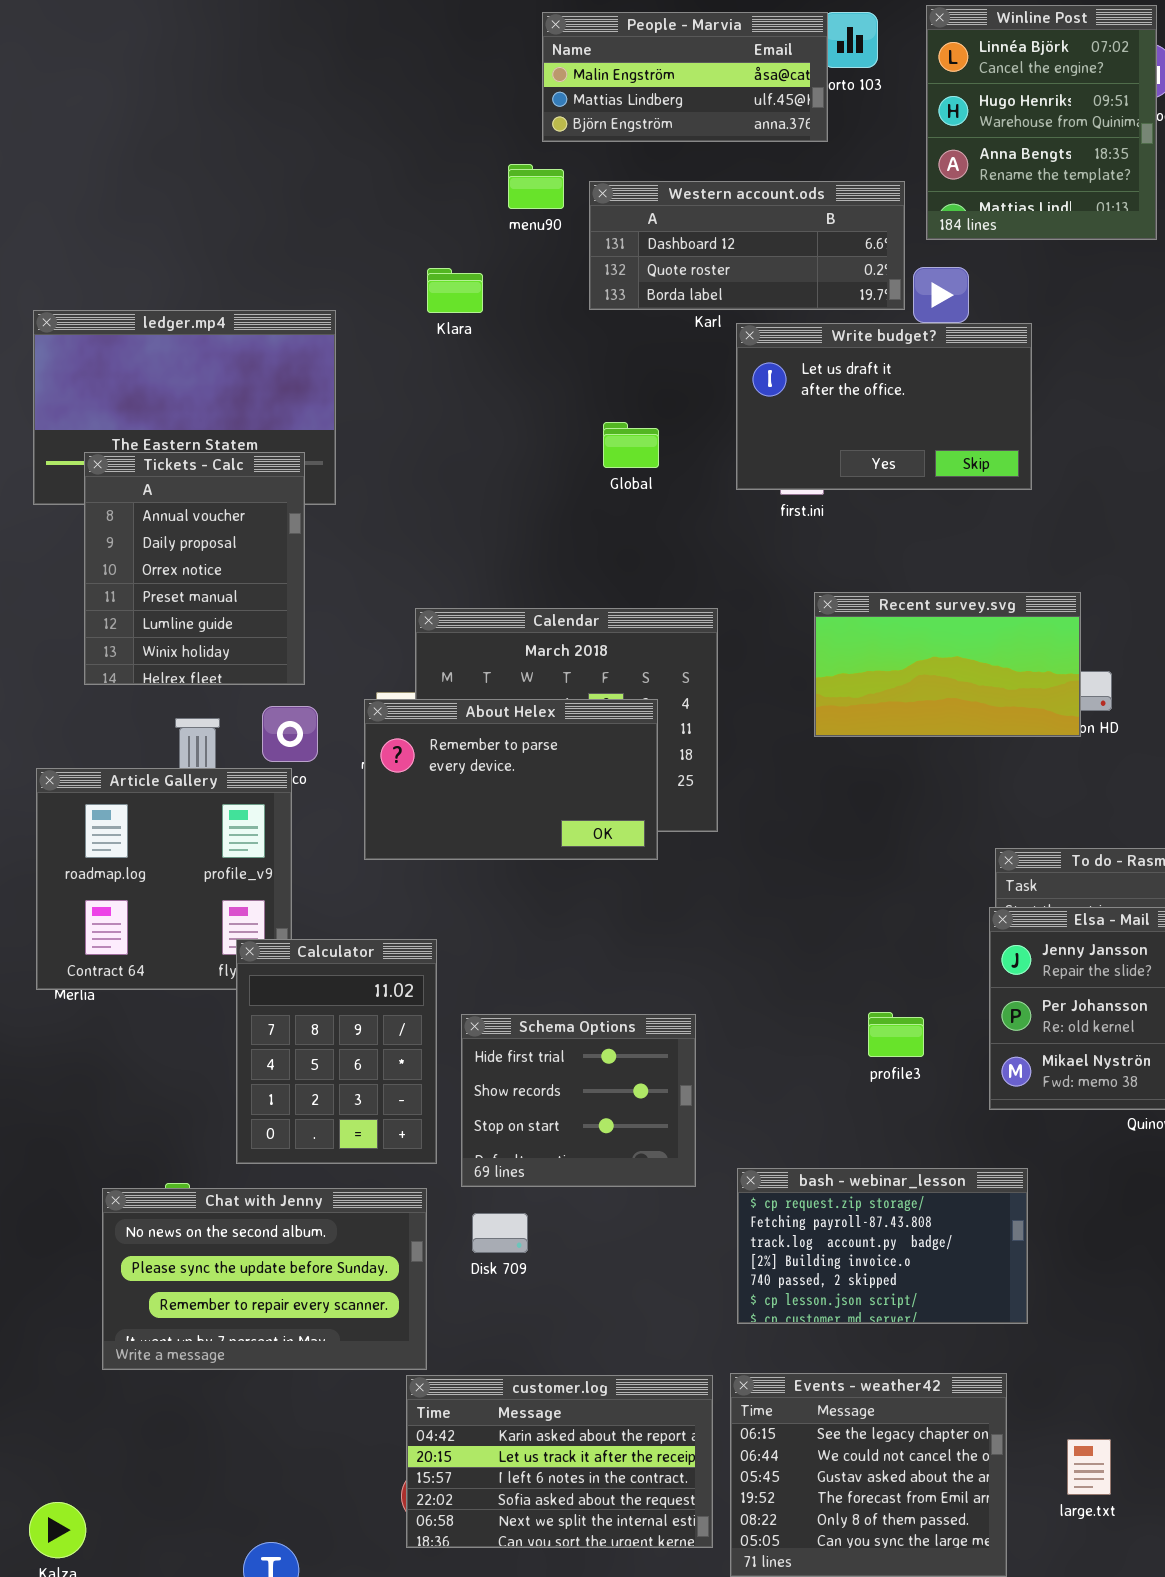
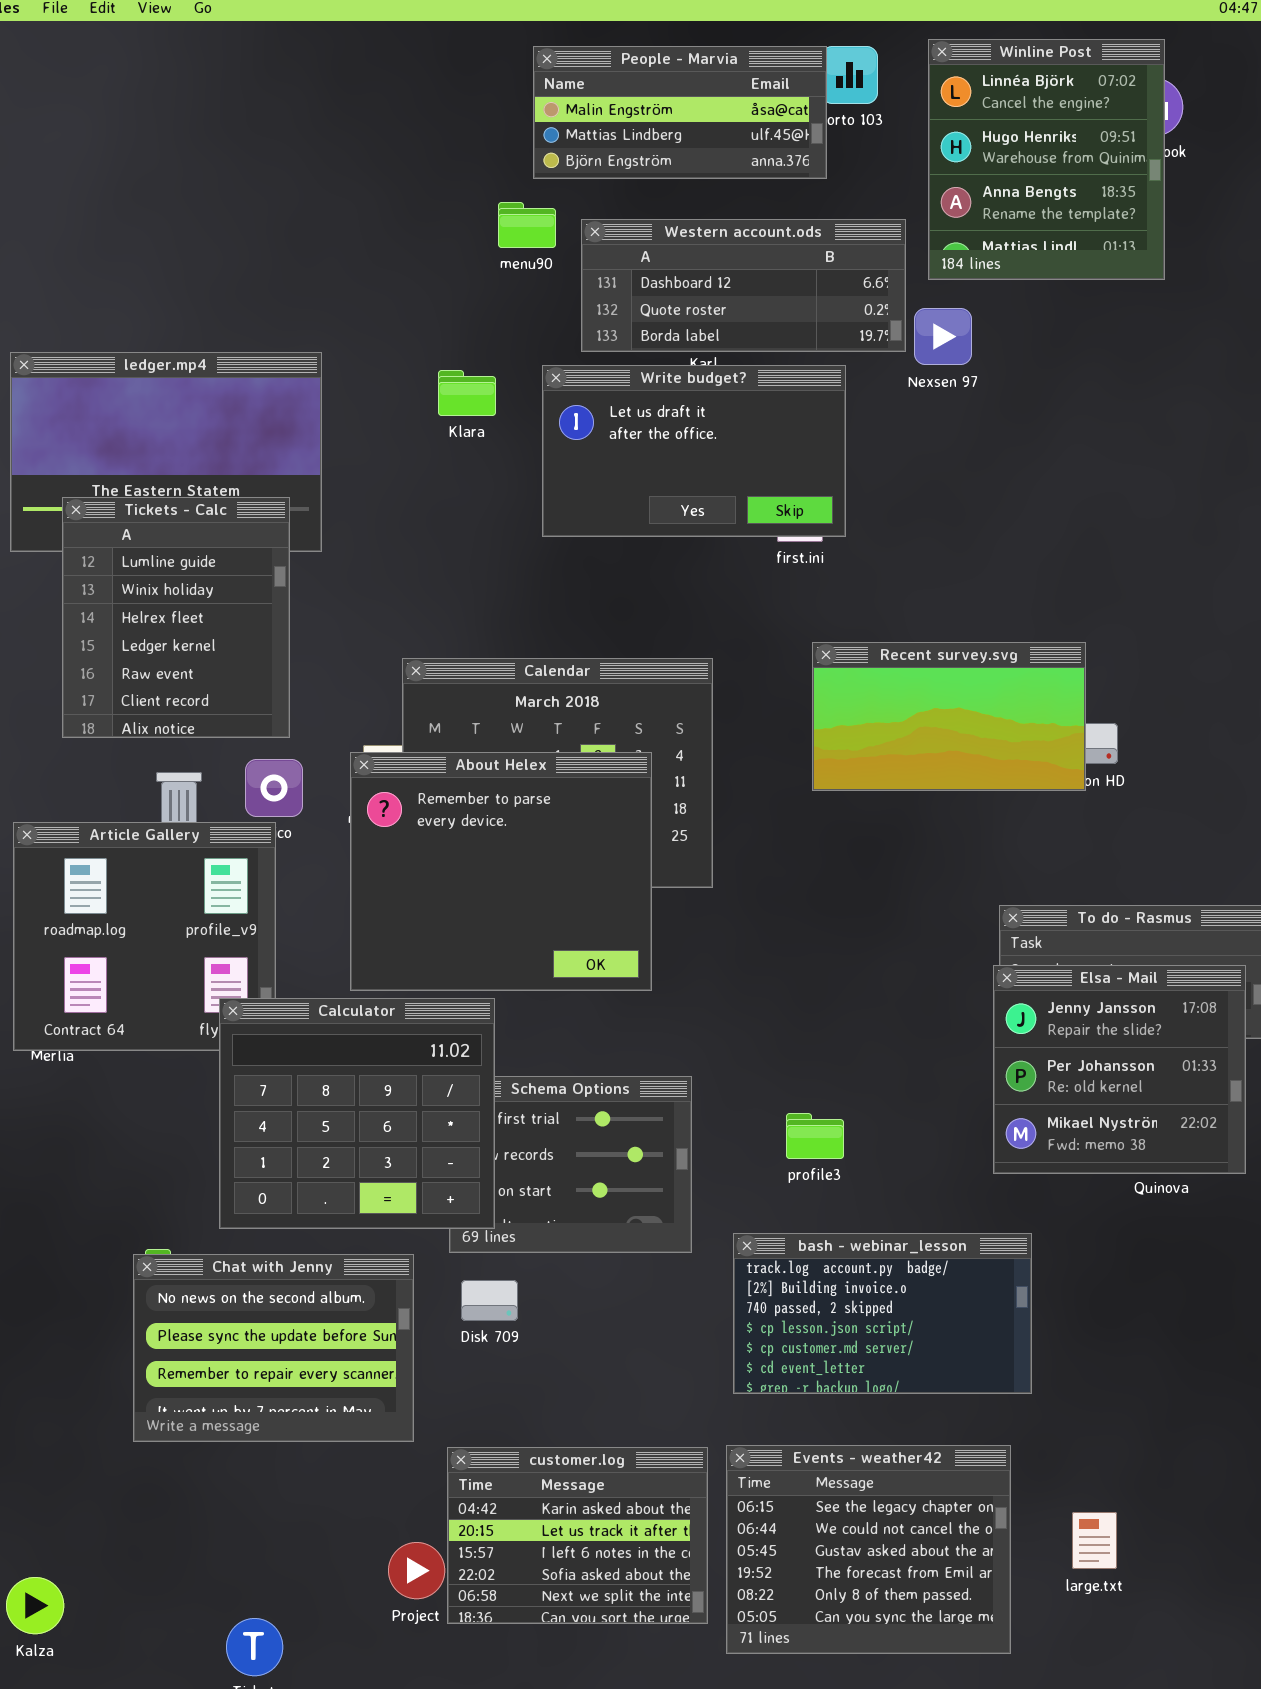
Klara: [427,268,483,313] -> [438,370,496,416], moved
Write budget?: [736,323,1032,490] -> [542,365,846,537], moved
Tickets - Calc: [84,452,305,685] -> [62,497,290,738], scrolled down 4 rows
About Helex: [364,699,658,860] -> [350,752,652,991], resized
Calculator: [236,939,437,1164] -> [219,998,495,1229], resized
profile3: [868,1012,924,1057] -> [786,1113,844,1159], moved
bash - webinar_lesson: [737,1168,1028,1324] -> [733,1233,1032,1394], scrolled down 2 rows
Chat with Jenny: [102,1188,427,1370] -> [133,1254,414,1442], resized
customer.log: [406,1375,713,1548] -> [447,1447,708,1624], resized

